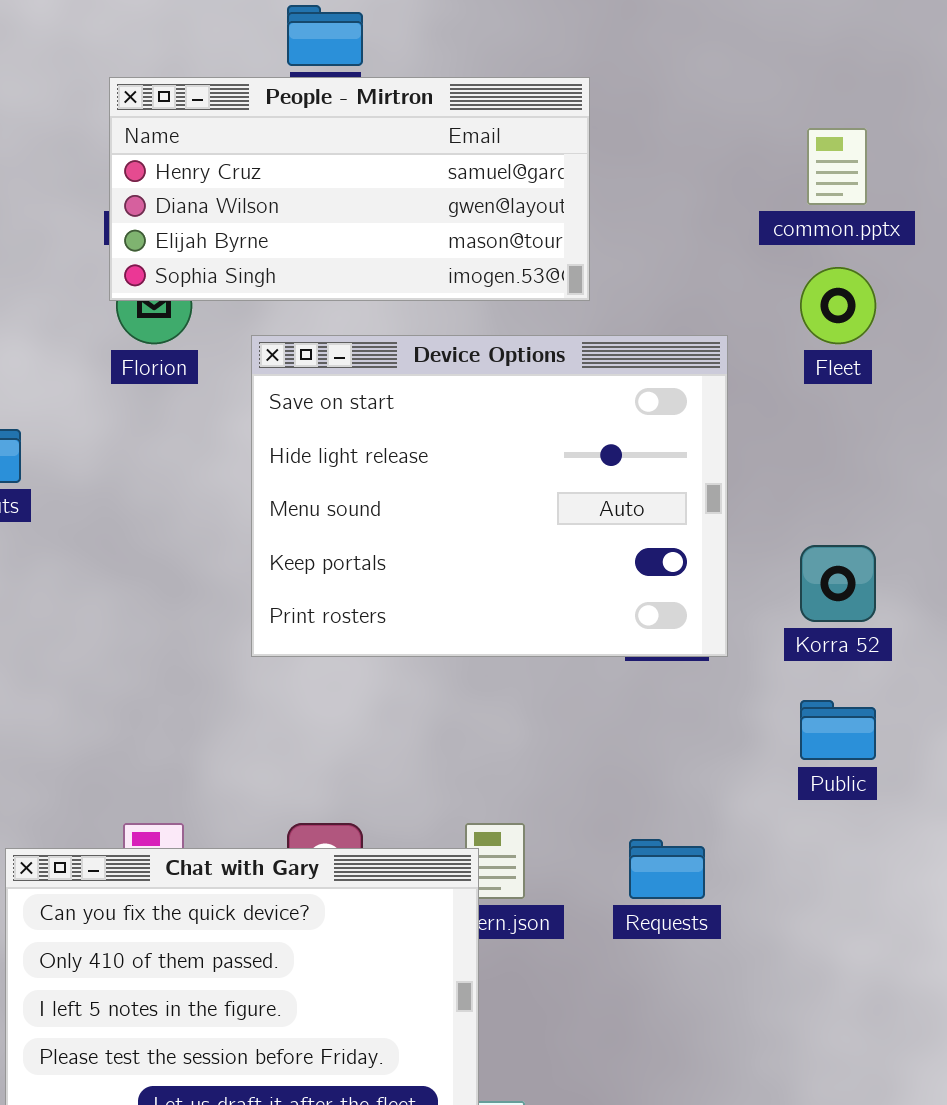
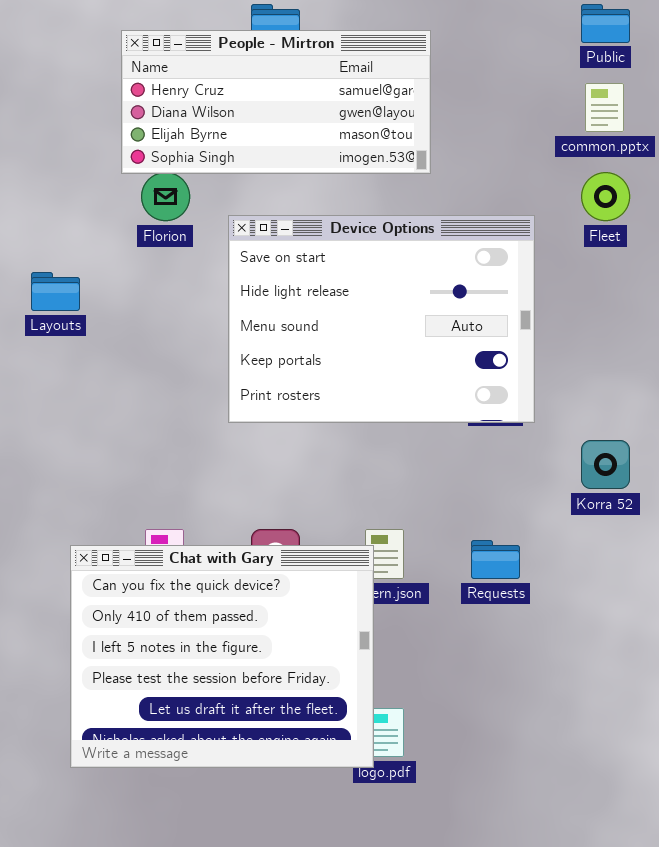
People - Mirtron: [109,77,590,301] -> [121,30,431,174], moved
Korra 52: [800,545,876,622] -> [581,440,630,489], moved
Public: [800,700,876,760] -> [581,4,630,43], moved

